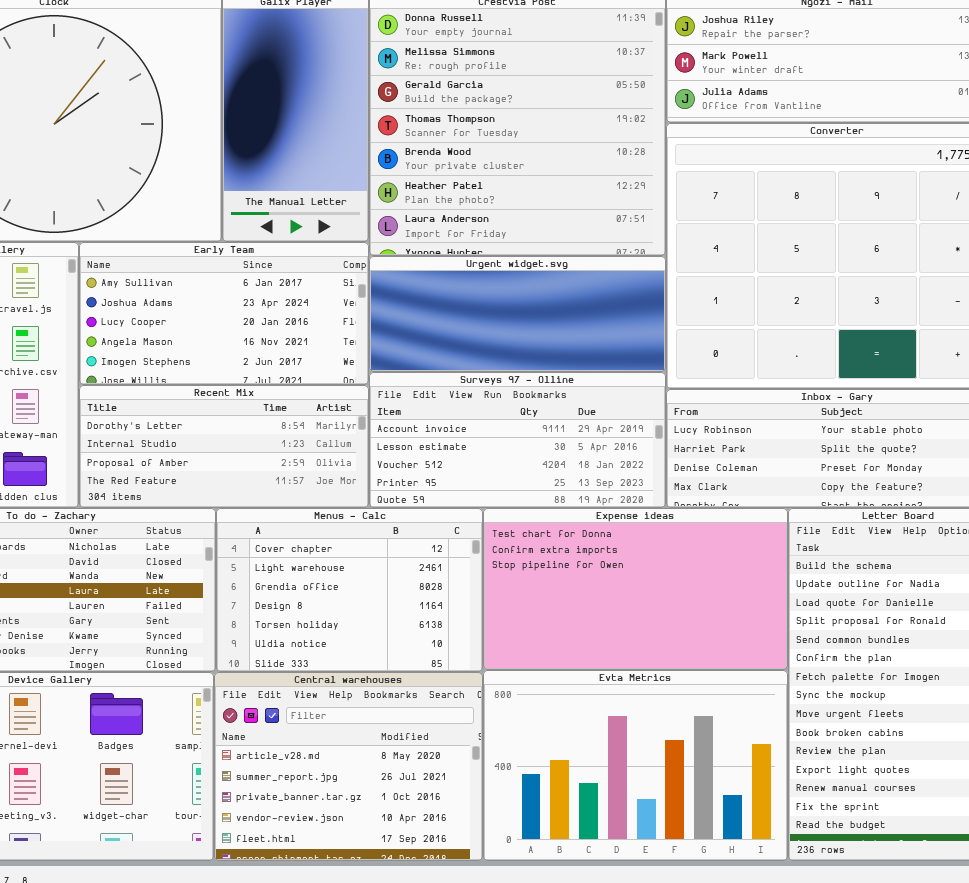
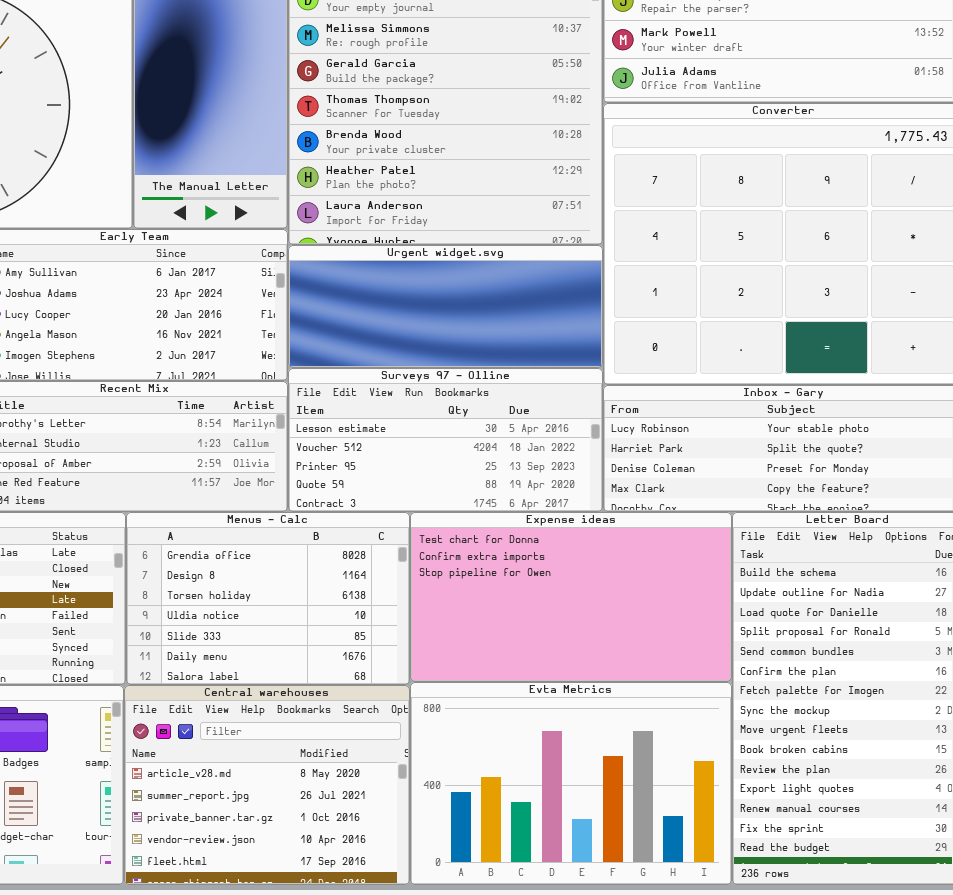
Surveys 97 - Olline: [369,372,666,508] -> [288,368,603,512], scrolled down 1 row
Menus - Calc: [216,508,483,672] -> [126,512,410,685], scrolled down 2 rows

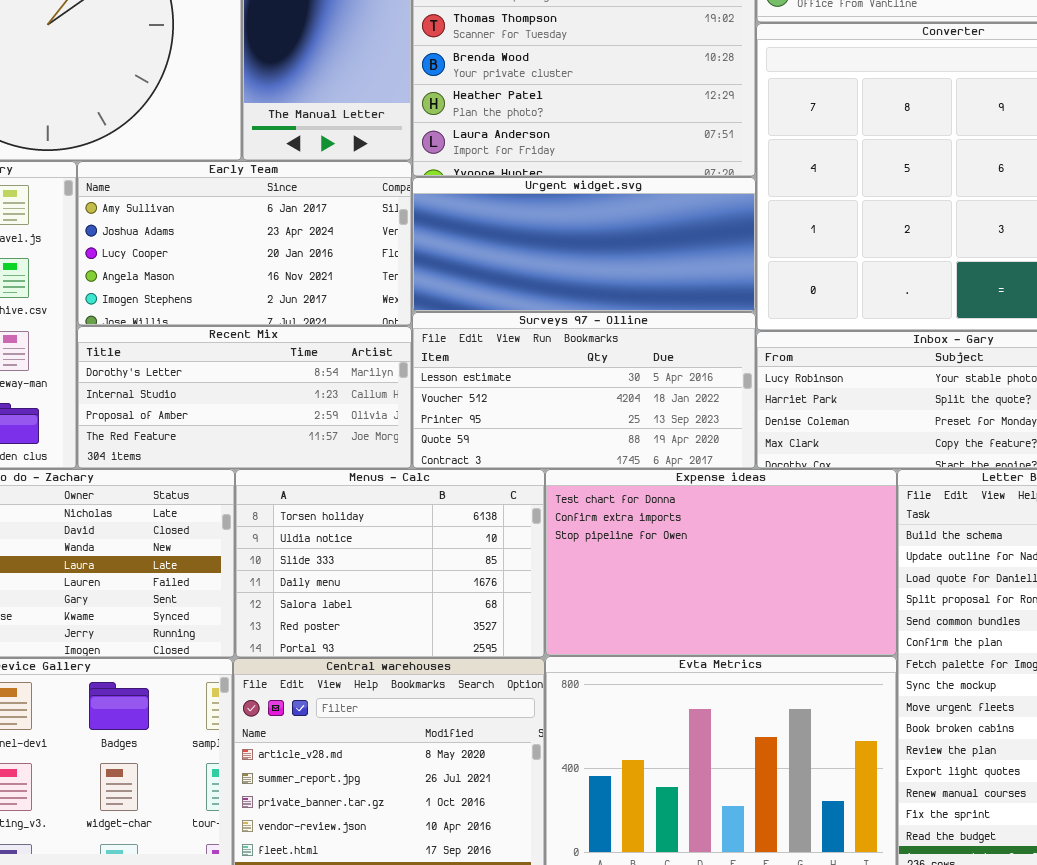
Menus - Calc: [126,512,410,685] -> [235,469,545,658], scrolled down 2 rows

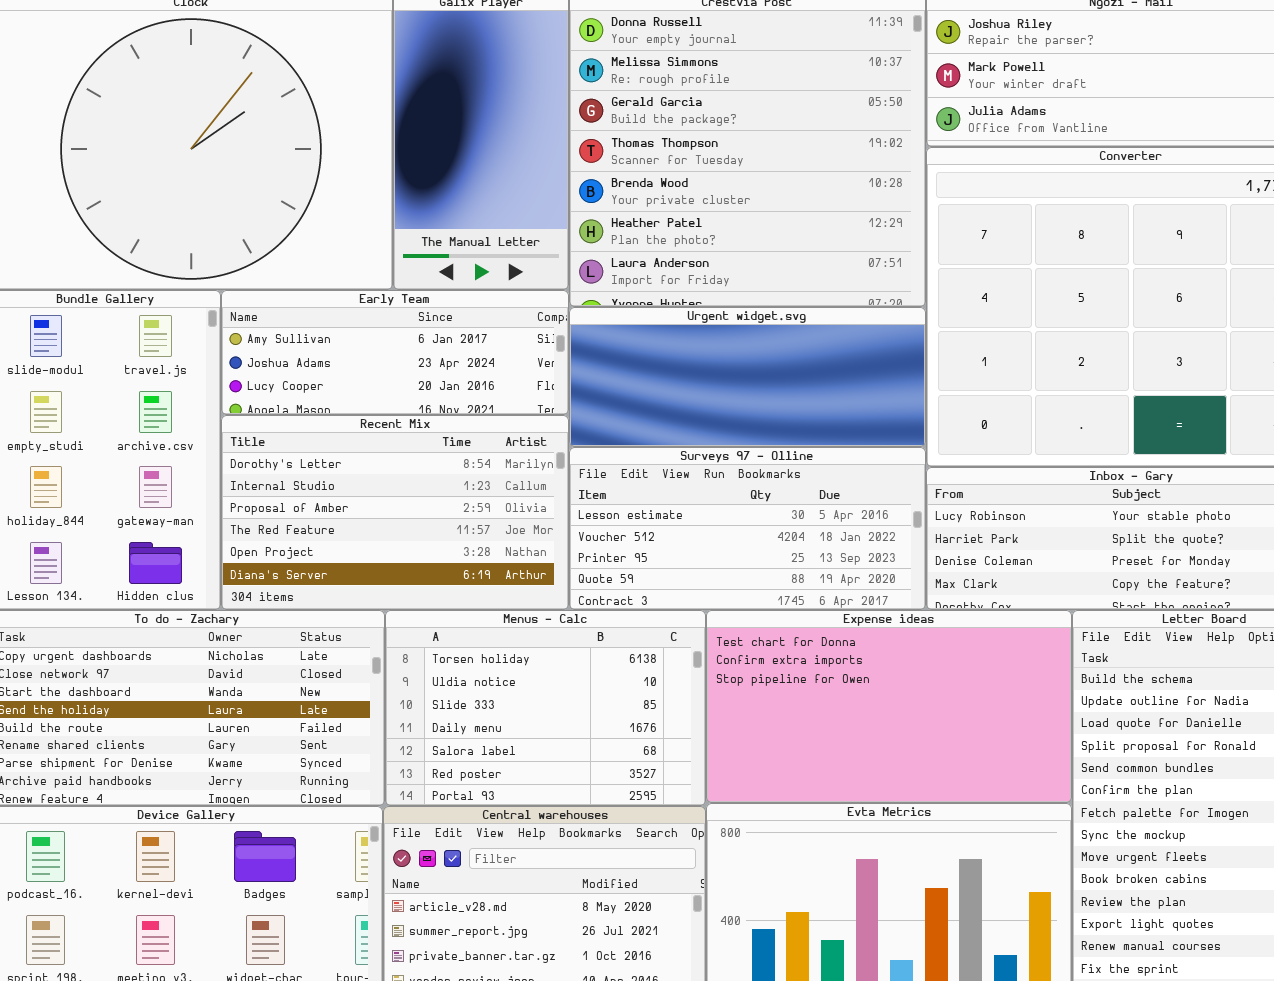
Early Team: [77,161,412,326] -> [221,290,569,415], resized
Recent Mix: [77,326,412,469] -> [221,415,569,610], resized

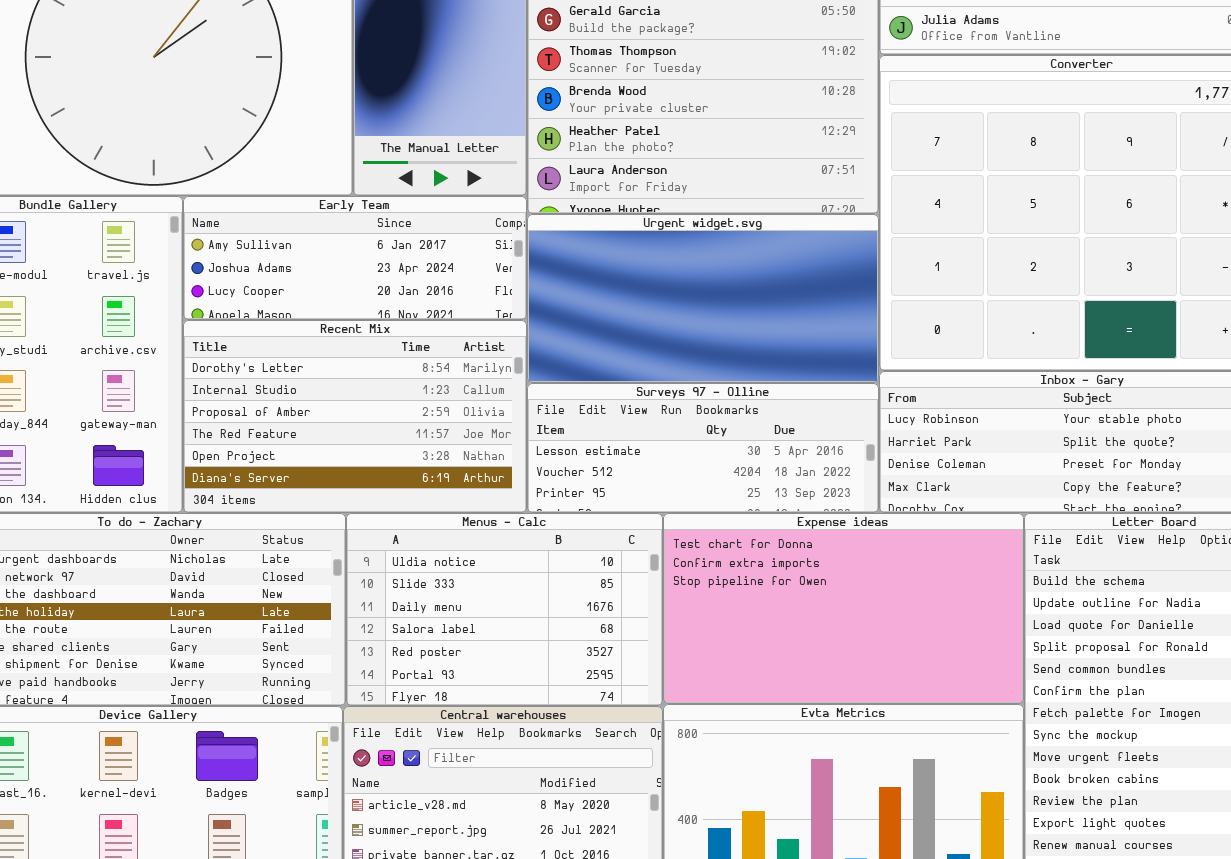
Urgent widget.svg: [569,307,926,447] -> [527,214,879,383], resized
Surveys 97 - Olline: [569,447,926,610] -> [527,383,879,513], resized
Menus - Calc: [385,610,706,806] -> [346,513,663,706], scrolled down 1 row

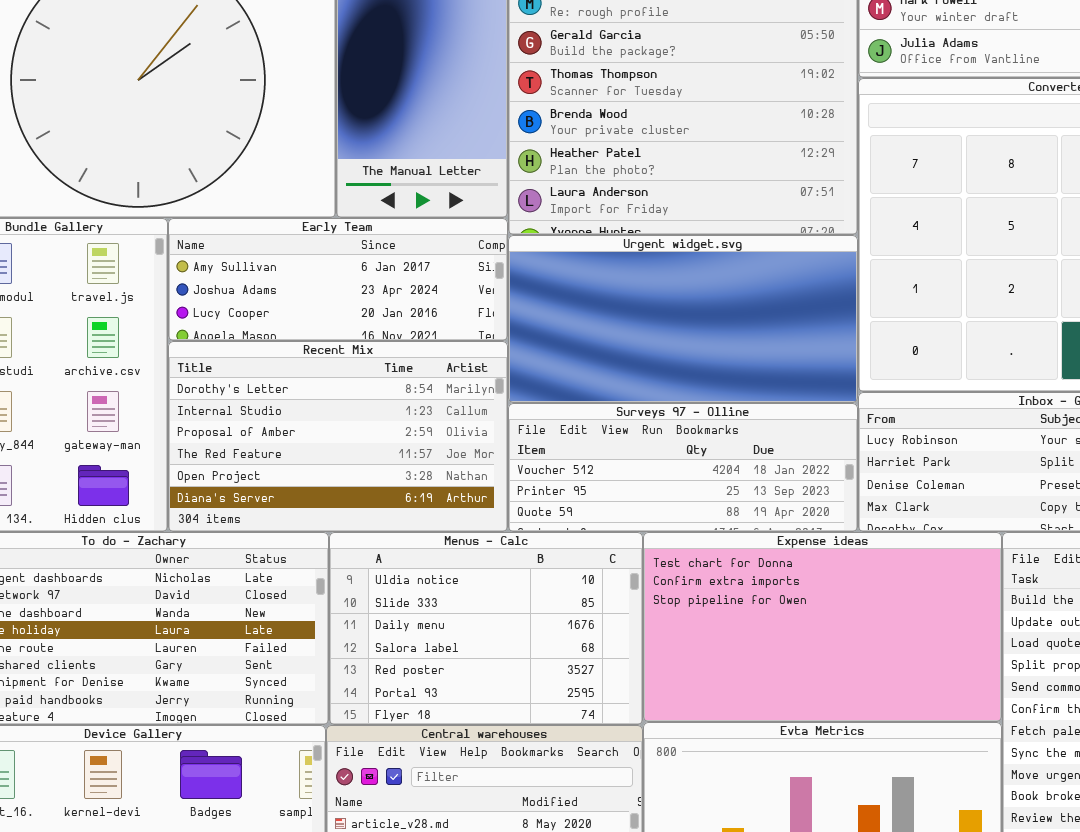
Surveys 97 - Olline: [527,383,879,513] -> [508,403,858,532], scrolled down 1 row

